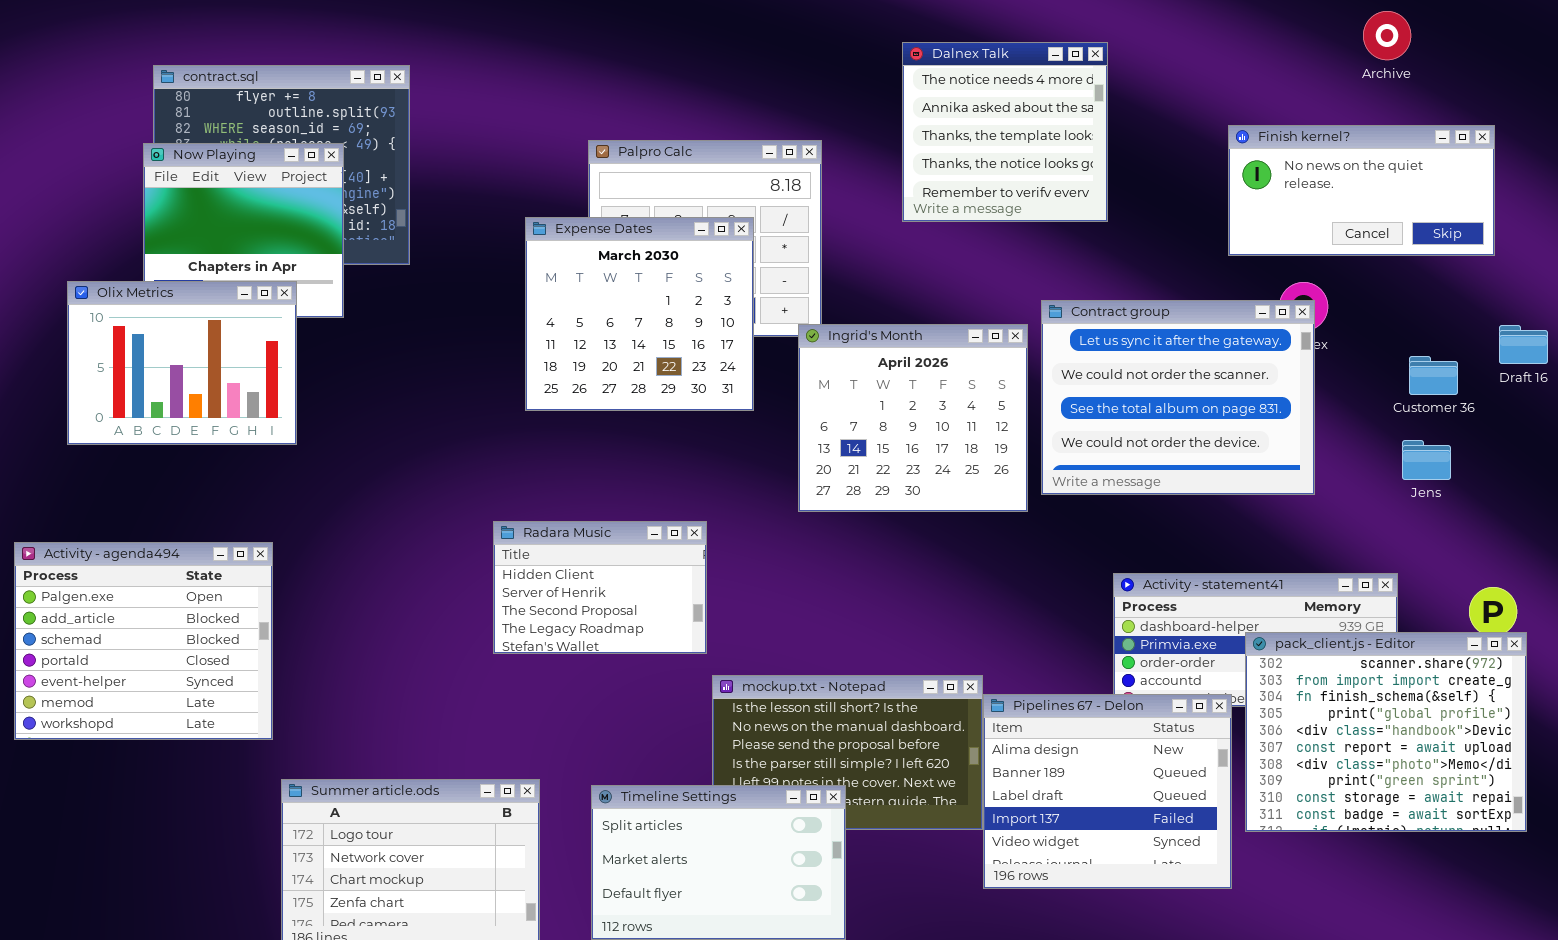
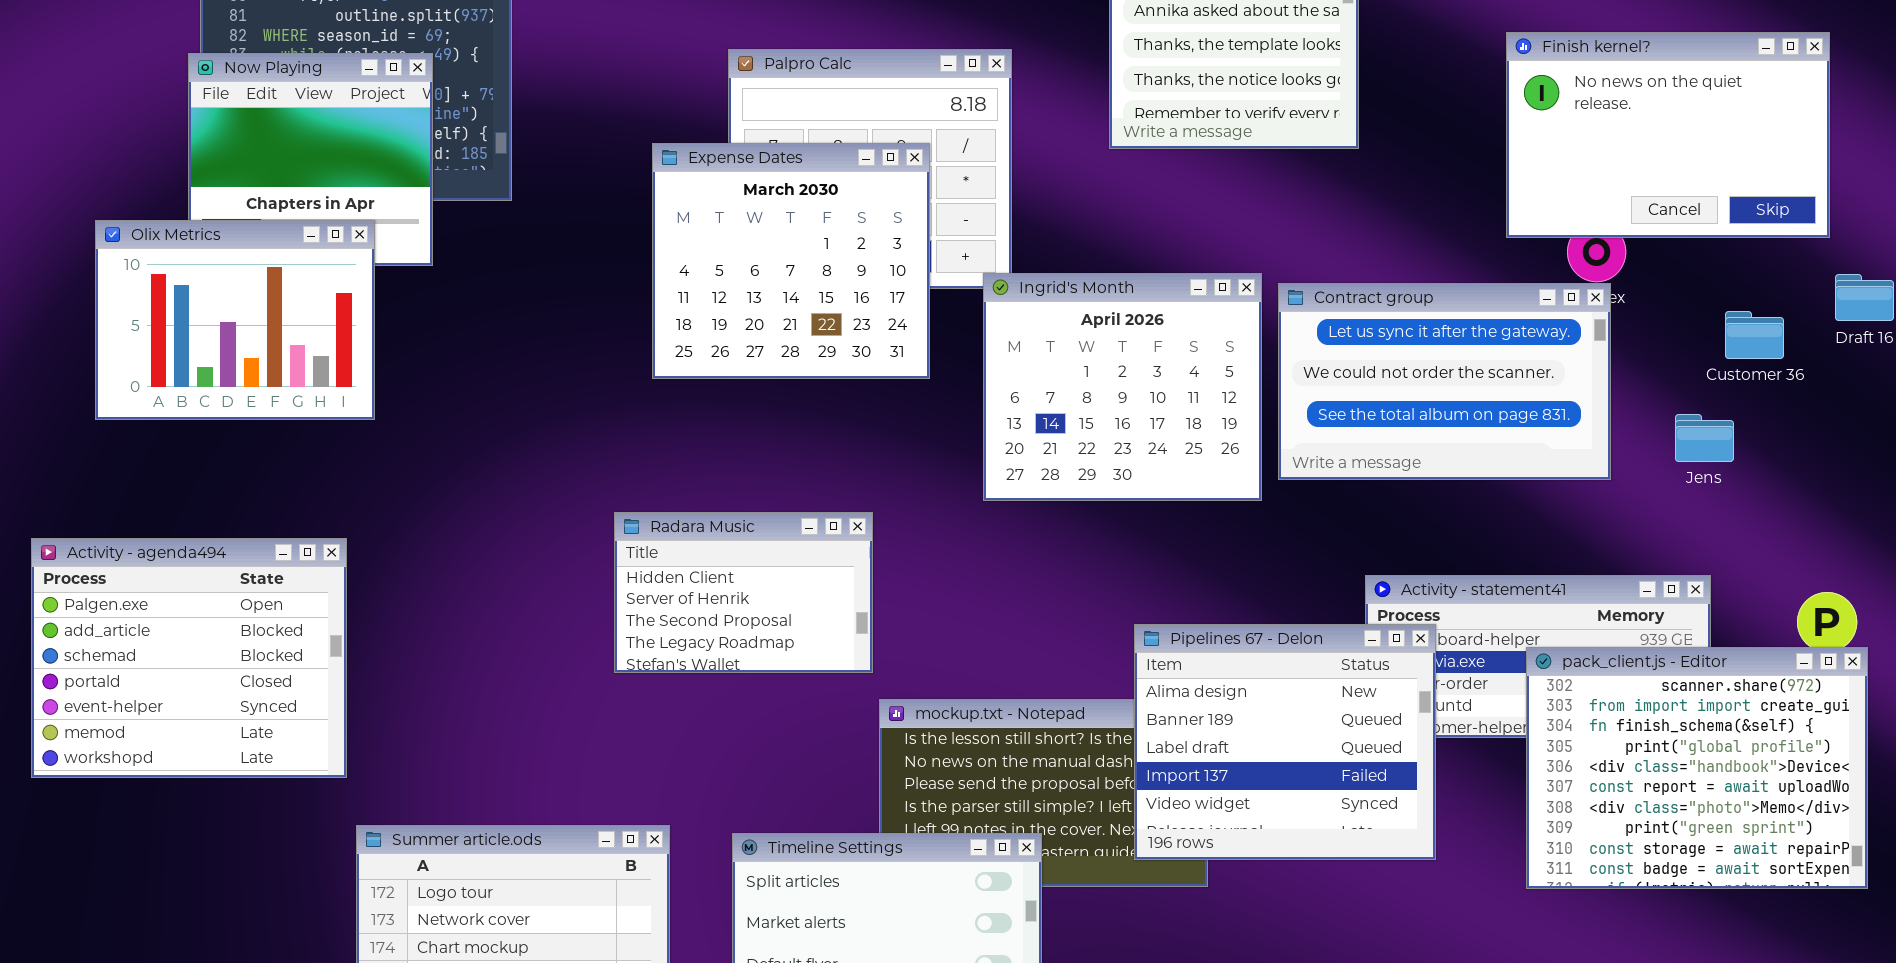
Finish kernel?: [1228,125,1495,256] -> [1506,32,1830,238], resized
Contract group: [1041,300,1315,495] -> [1278,283,1611,480], resized
Jens: [1402,440,1451,480] -> [1675,414,1734,462], moved
Pipelines 67 - Delon: [983,694,1232,889] -> [1134,624,1436,860], moved

